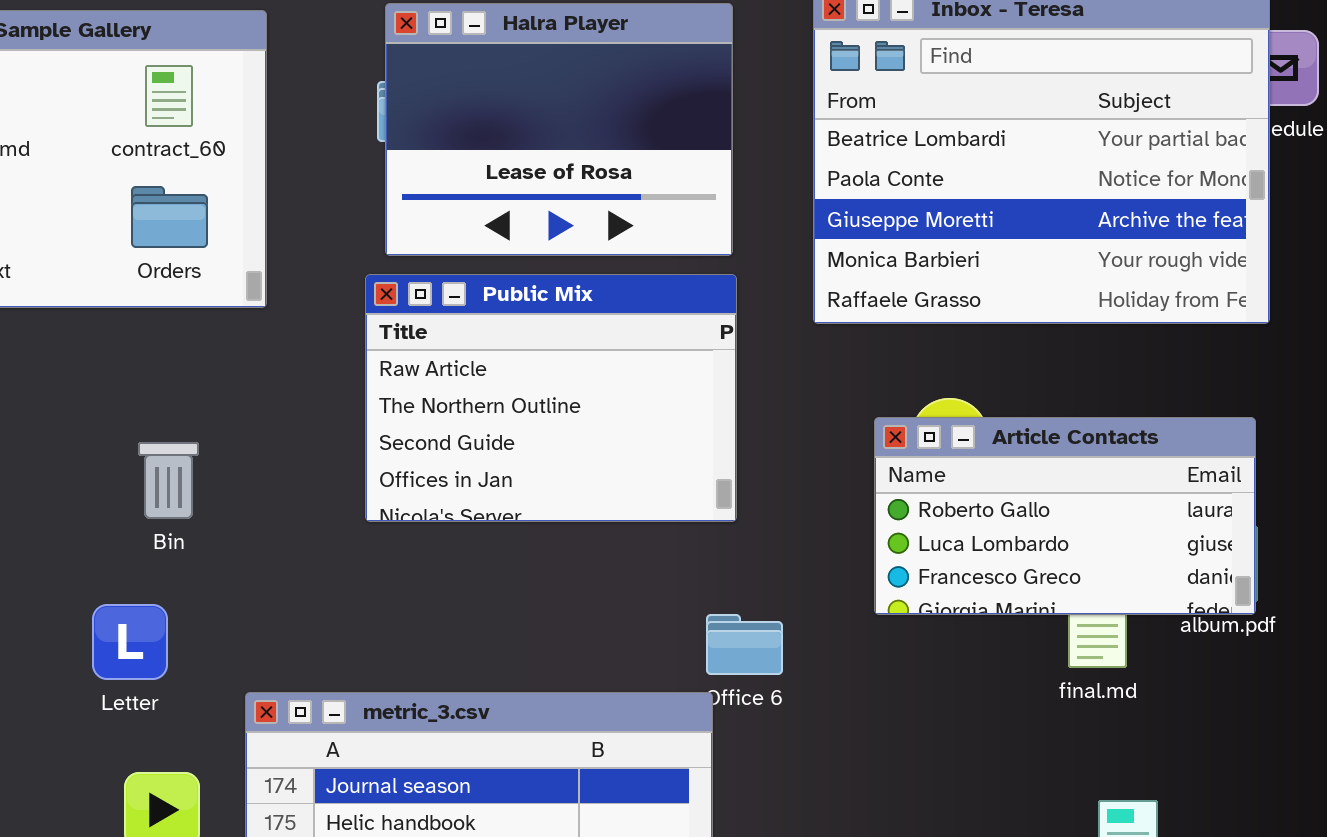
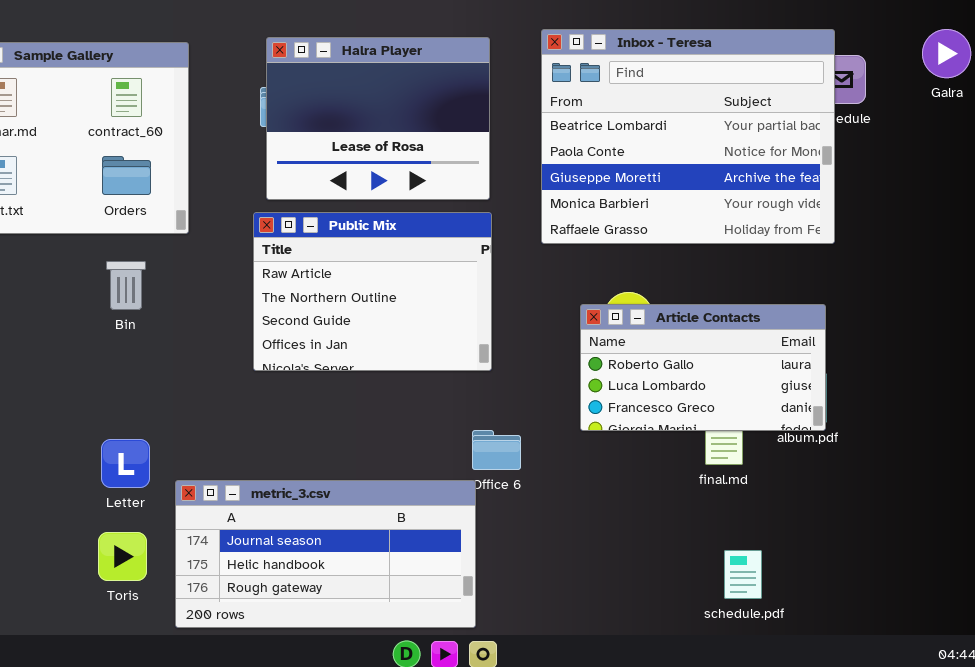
Bin: [138,442,199,519] -> [106,261,146,310], moved
Letter: [92,604,168,680] -> [101,439,150,488], moved

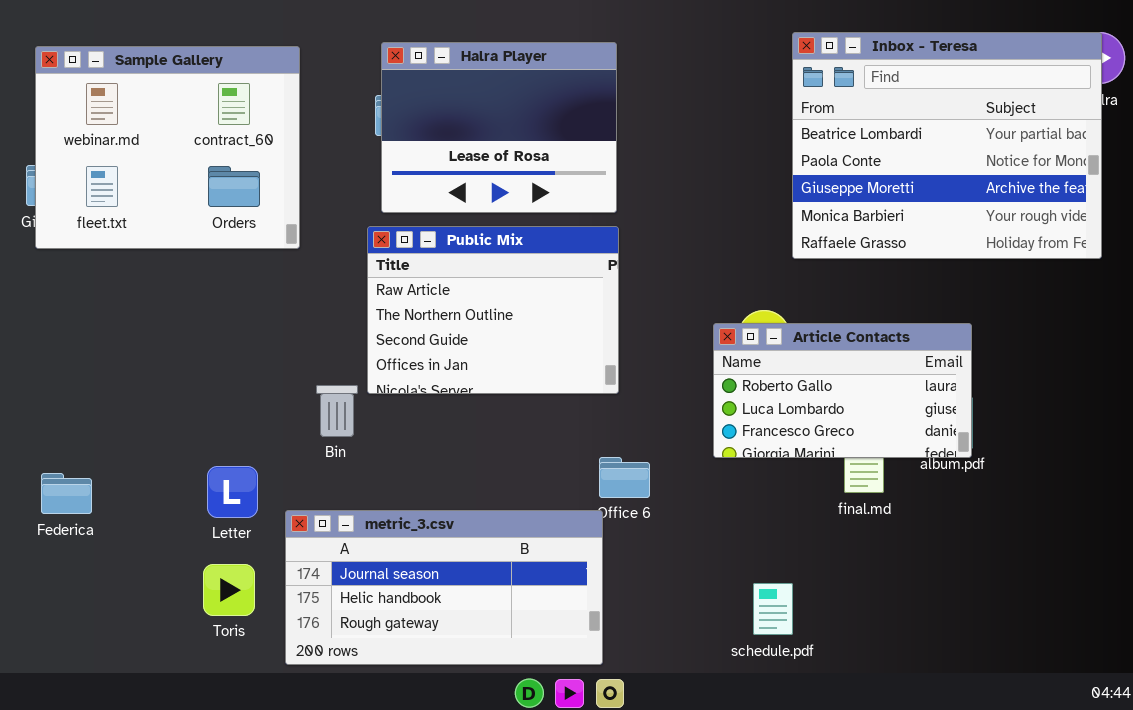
Inbox - Teresa: [541,29,835,244] -> [792,32,1102,259], moved
Bin: [106,261,146,310] -> [316,385,358,437], moved
schedule.pdf: [724,550,762,599] -> [753,583,793,635], moved

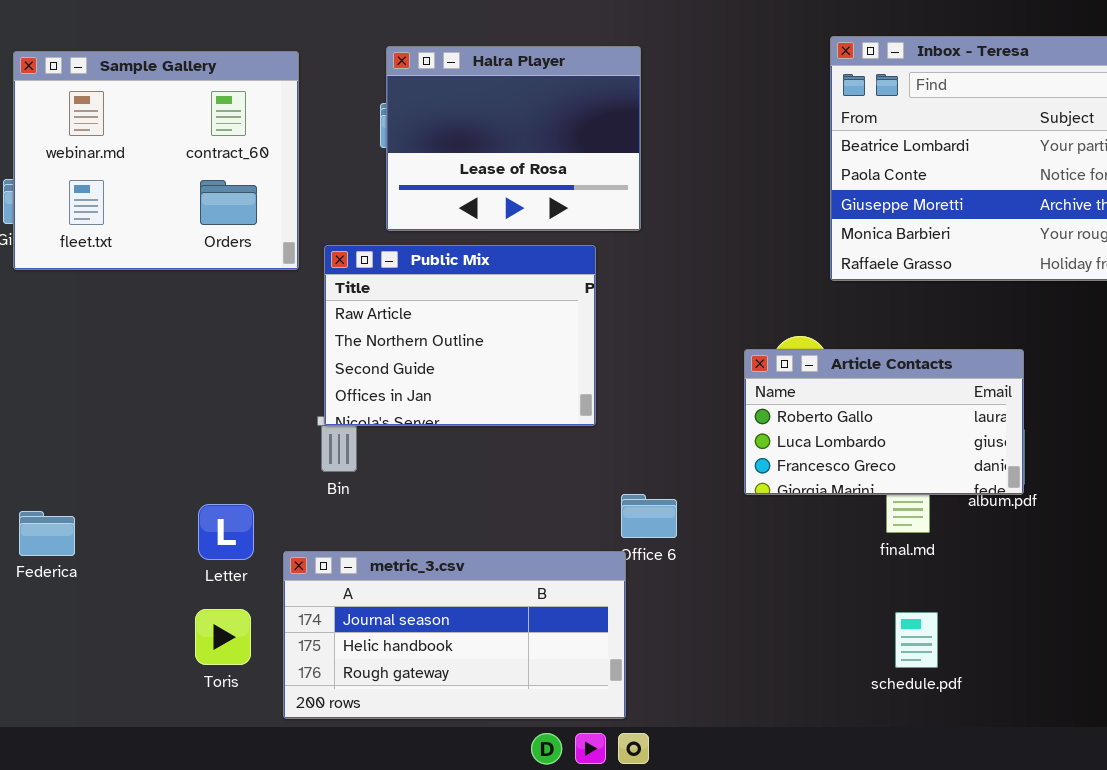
Public Mix: [367,226,619,394] -> [324,245,596,426], moved
schedule.pdf: [753,583,793,635] -> [895,612,938,668], moved

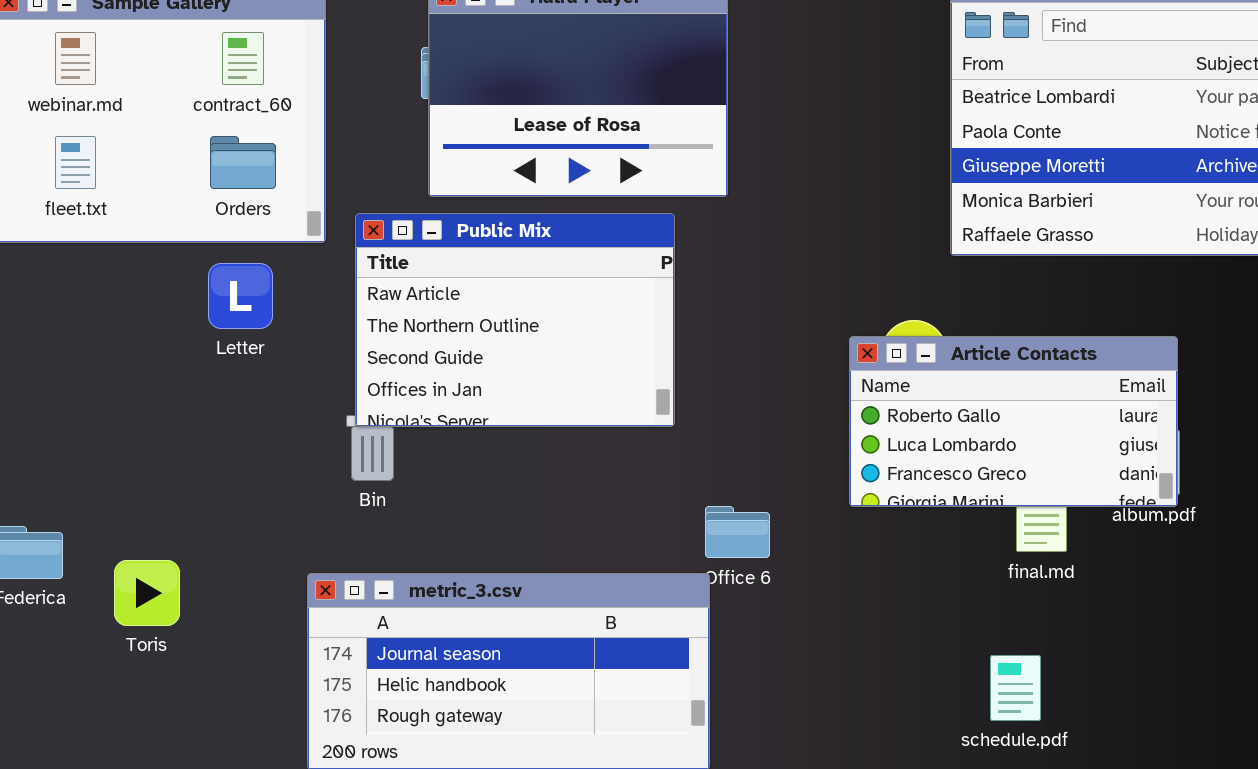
Letter: [198,504,254,560] -> [208,263,273,329], moved
Toris: [195,609,251,665] -> [114,560,180,626], moved
schedule.pdf: [895,612,938,668] -> [990,655,1041,721], moved

